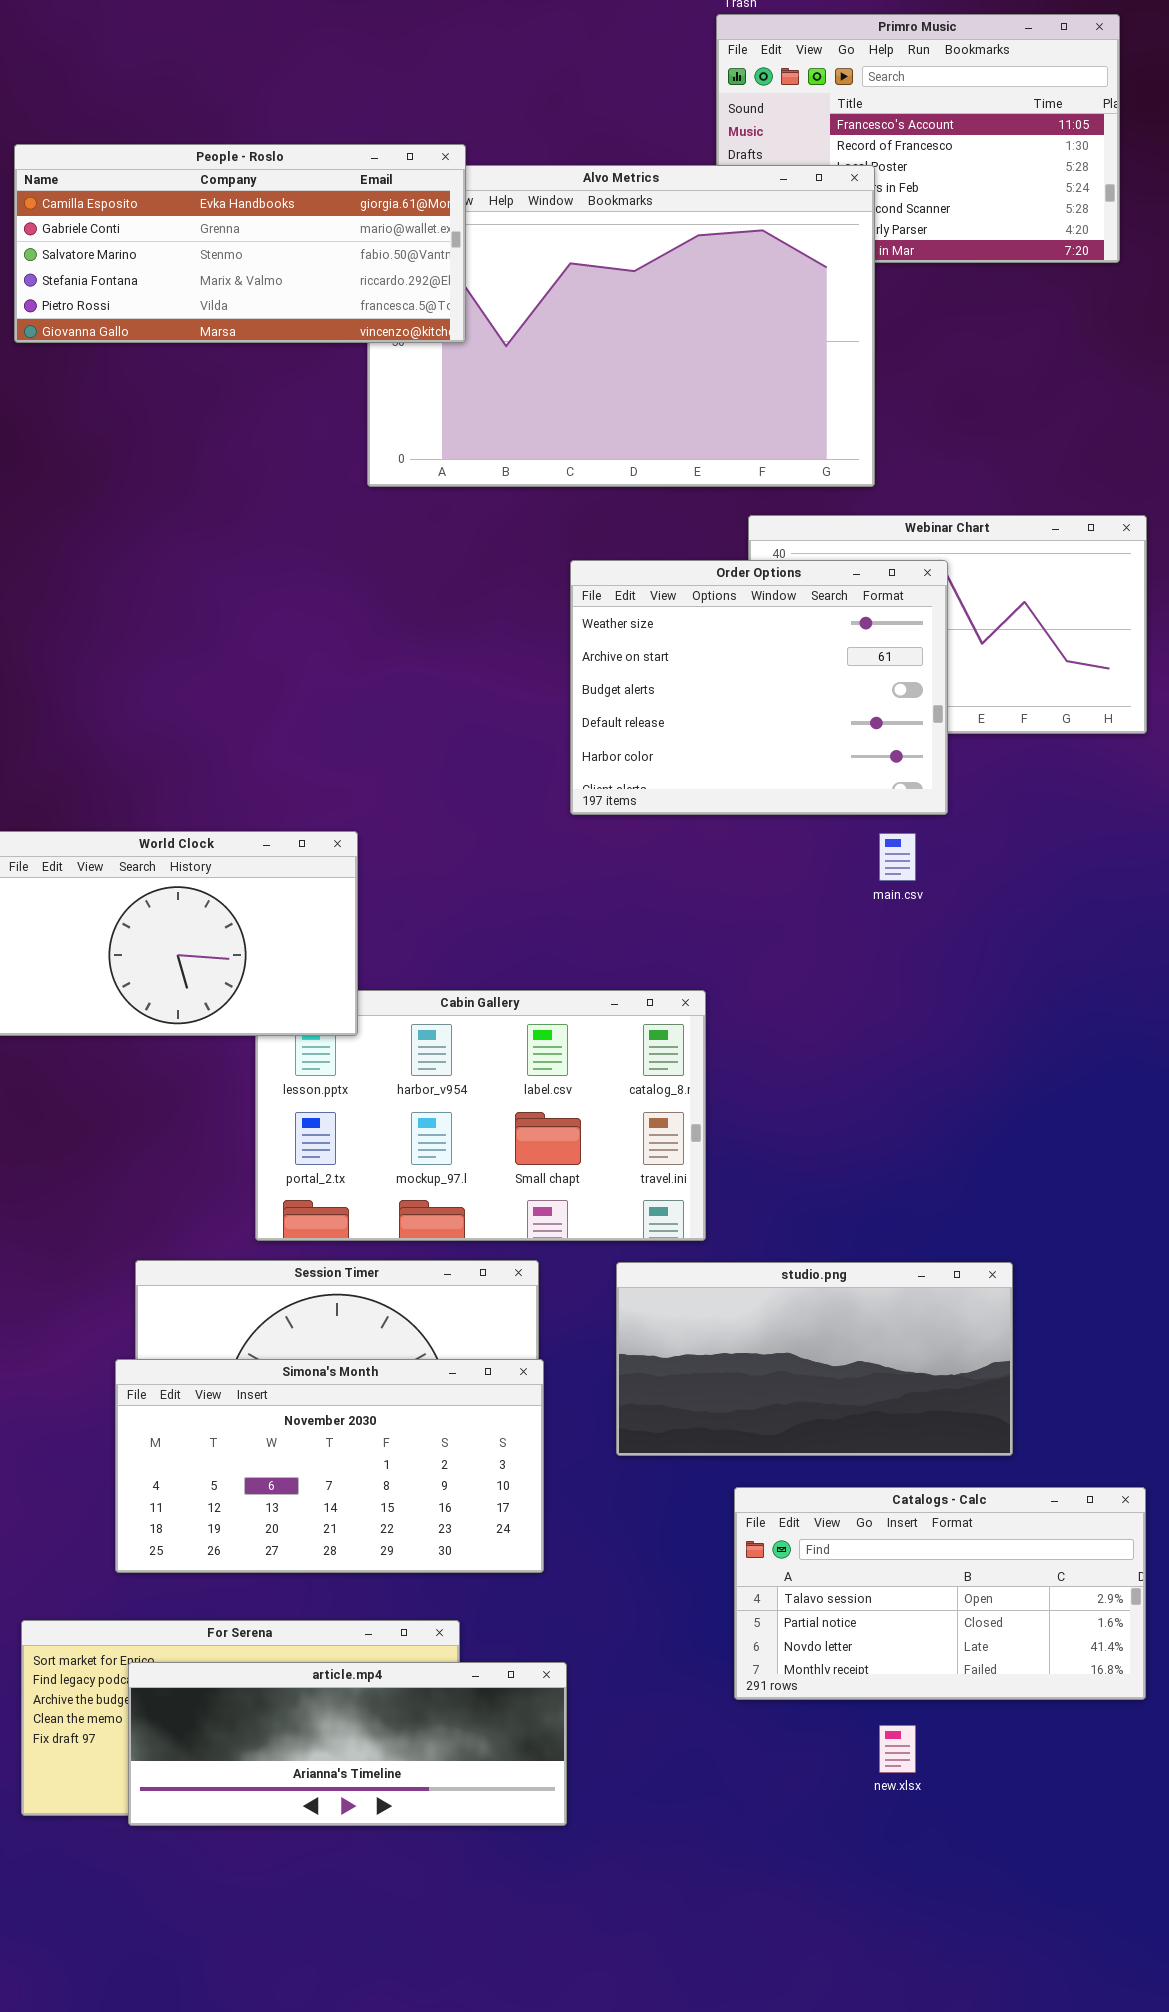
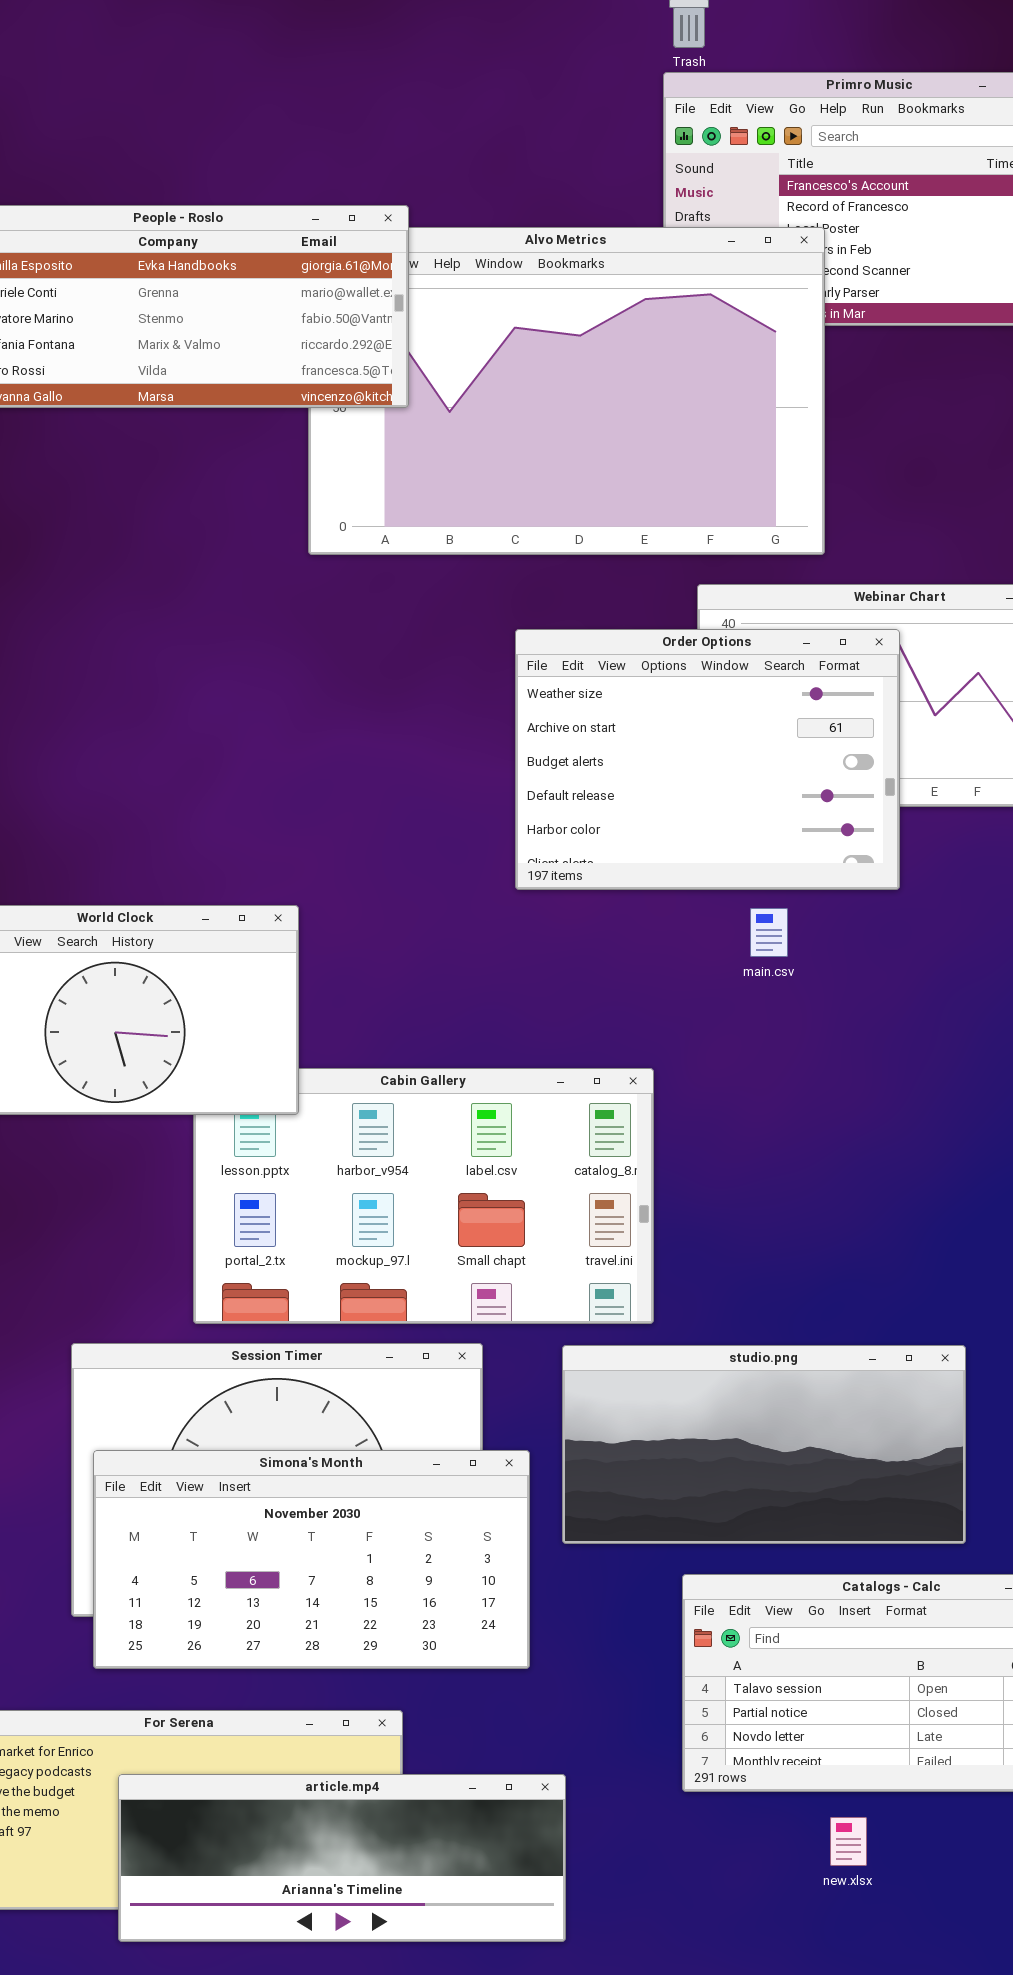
main.csv: [879,833,916,881] -> [750,908,788,957], moved
Simona's Month: [115,1359,544,1573] -> [93,1450,530,1669], moved
article.mp4: [128,1662,567,1826] -> [118,1774,566,1942], moved

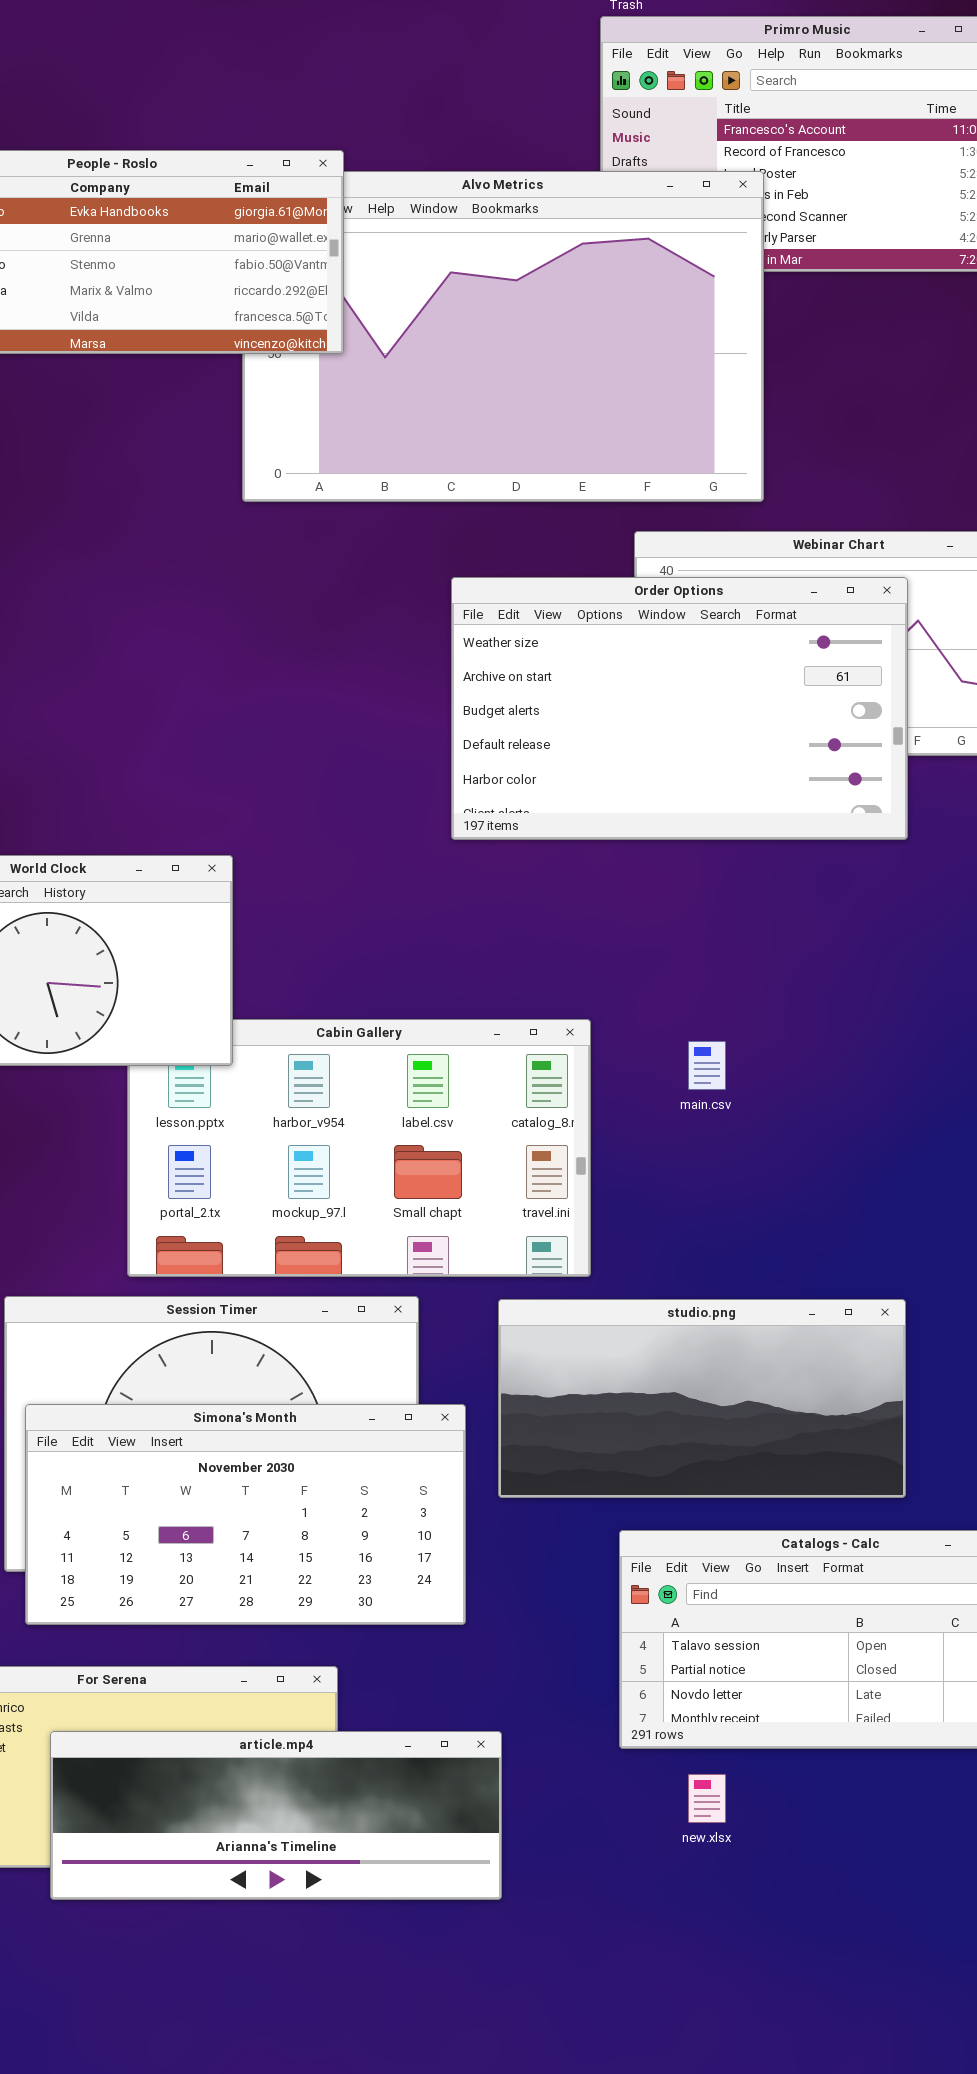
Order Options: [515,629,900,890] -> [451,577,908,840], resized
main.csv: [750,908,788,957] -> [688,1041,726,1090], moved
new.xlsx: [830,1817,867,1866] -> [688,1774,726,1823], moved

